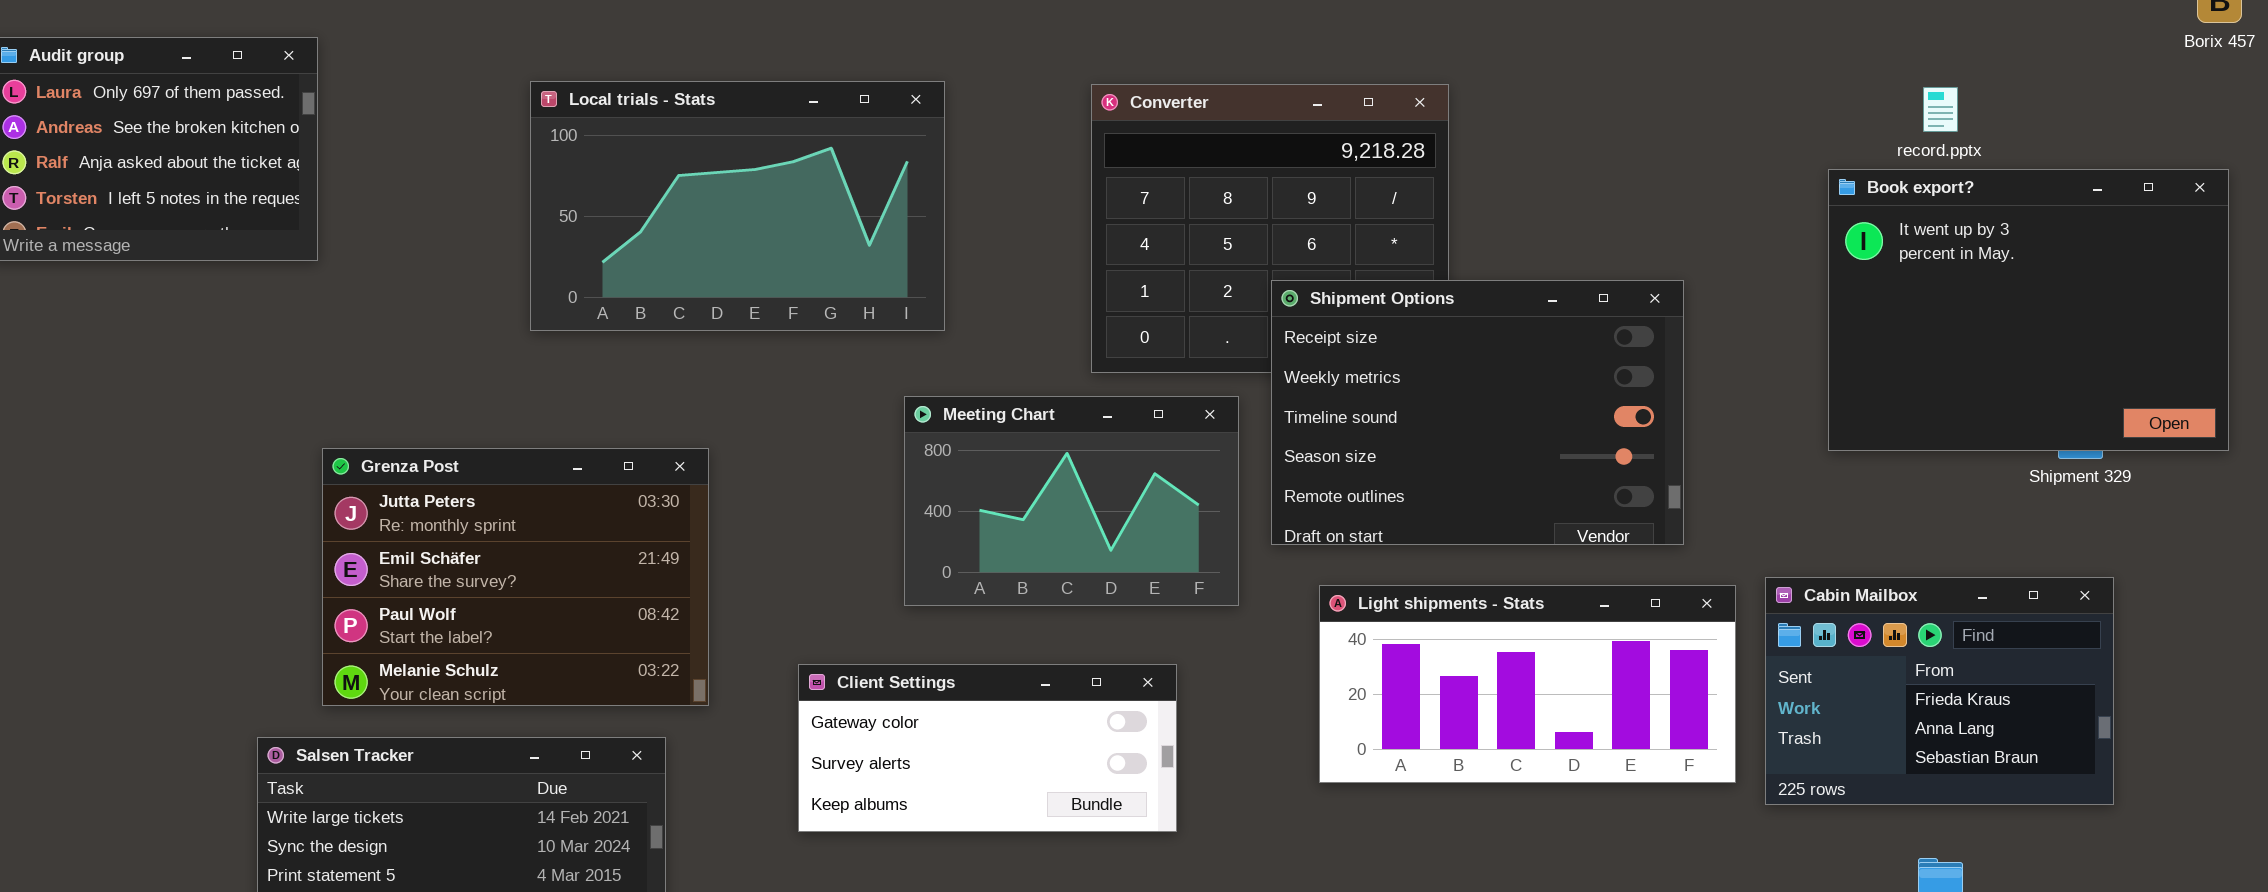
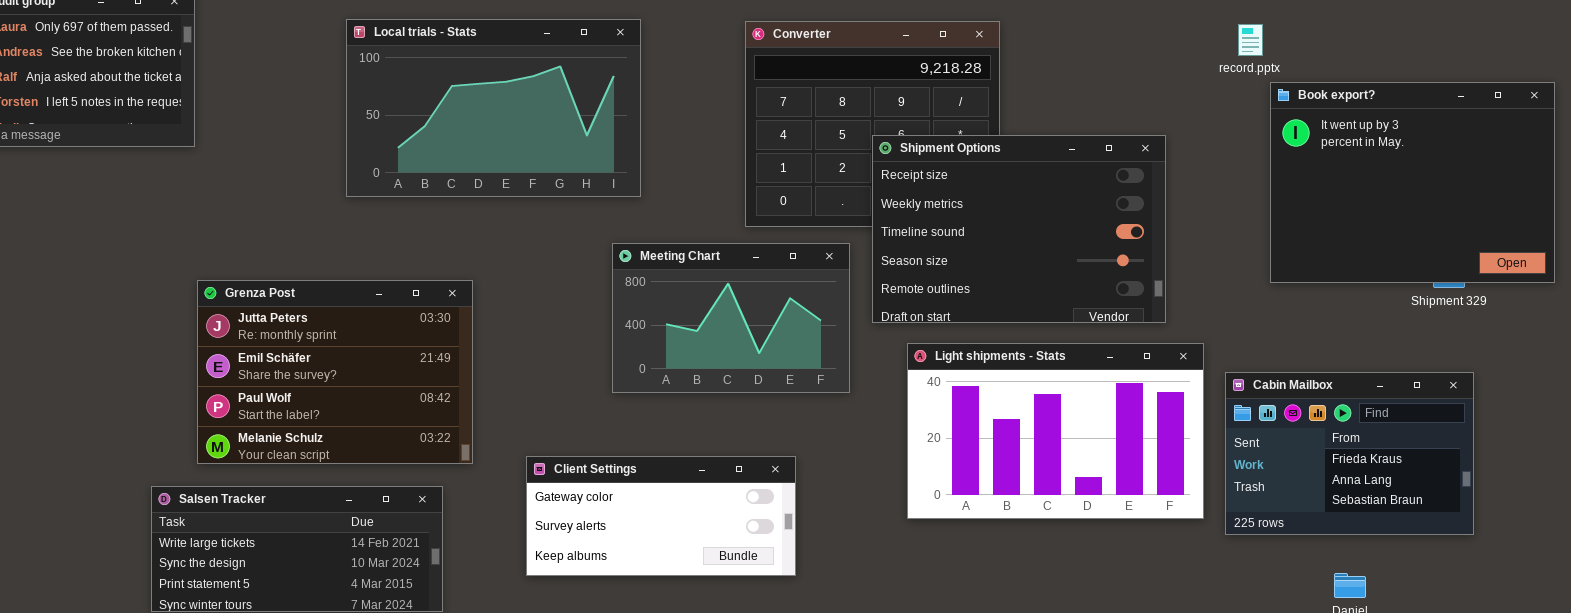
record.pptx: [1923,87,1958,132] -> [1238,24,1263,56], moved
Shipment Options: [1271,280,1684,545] -> [872,135,1166,323], moved
Light shipments - Stats: [1319,585,1736,783] -> [907,343,1204,519], resized
Client Settings: [798,664,1177,832] -> [526,456,796,576], moved

